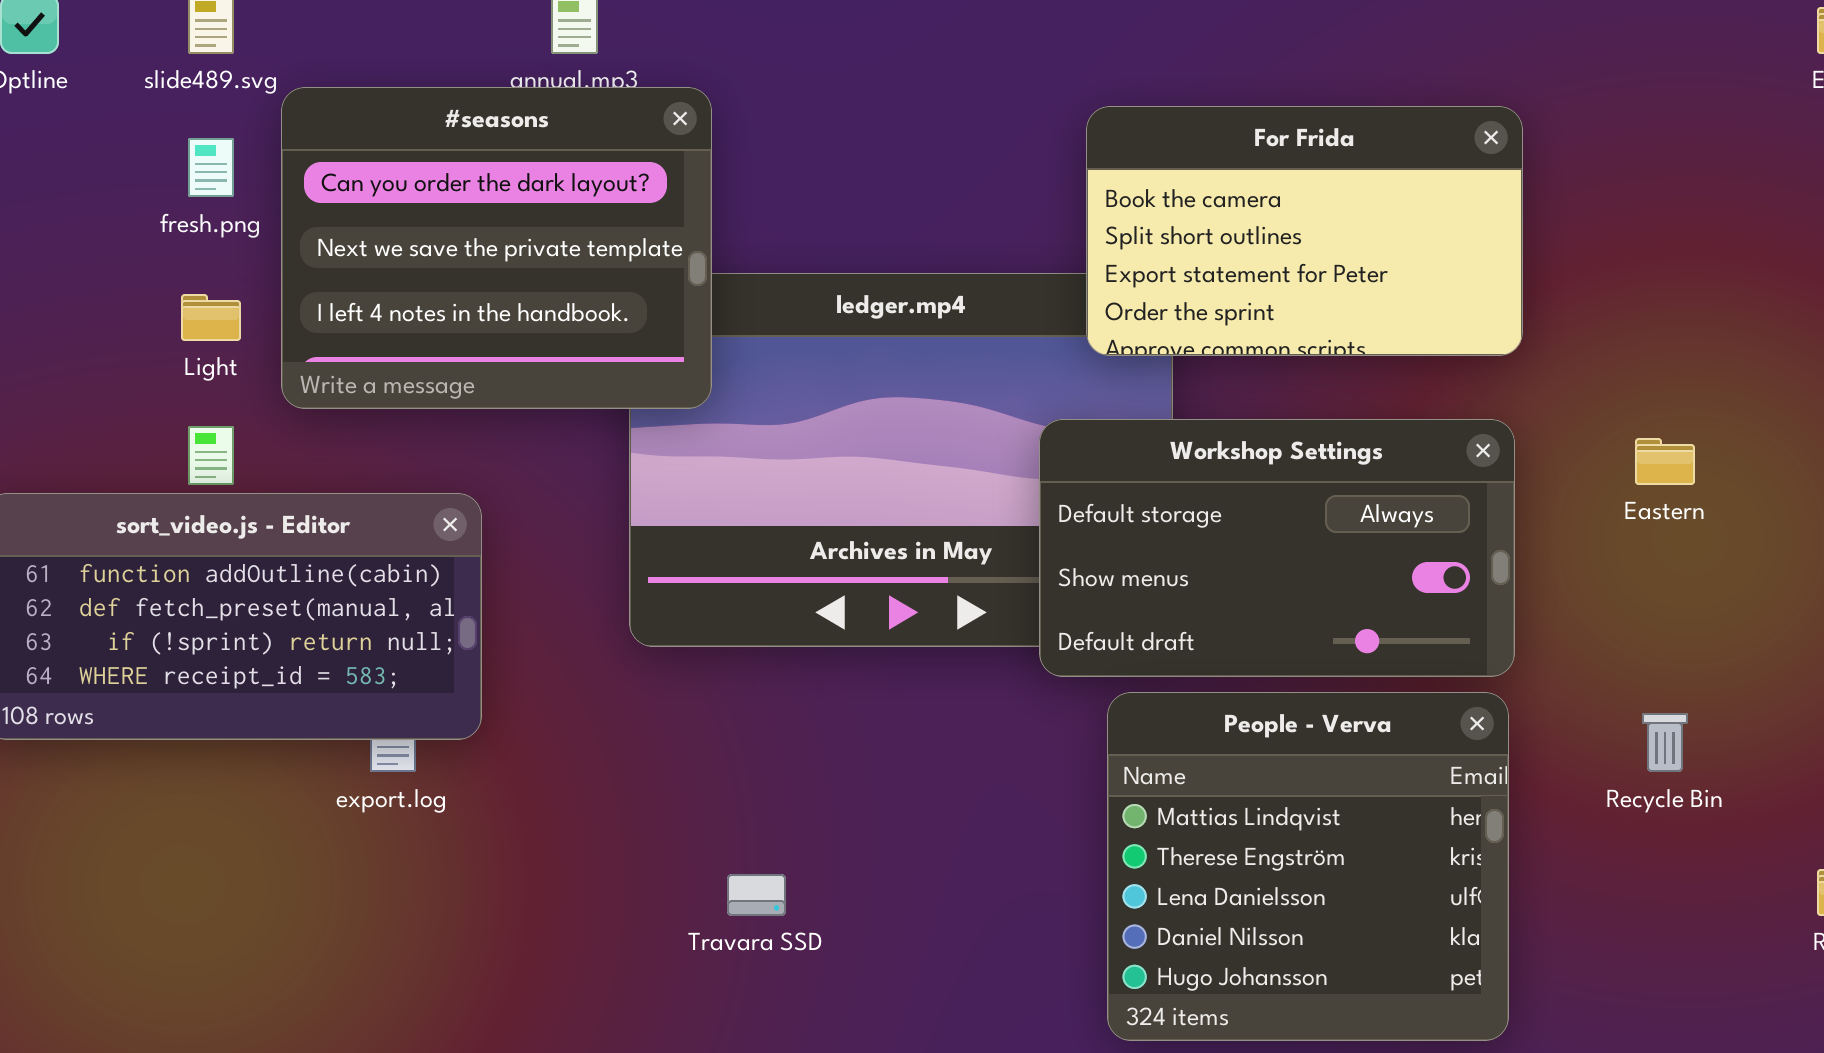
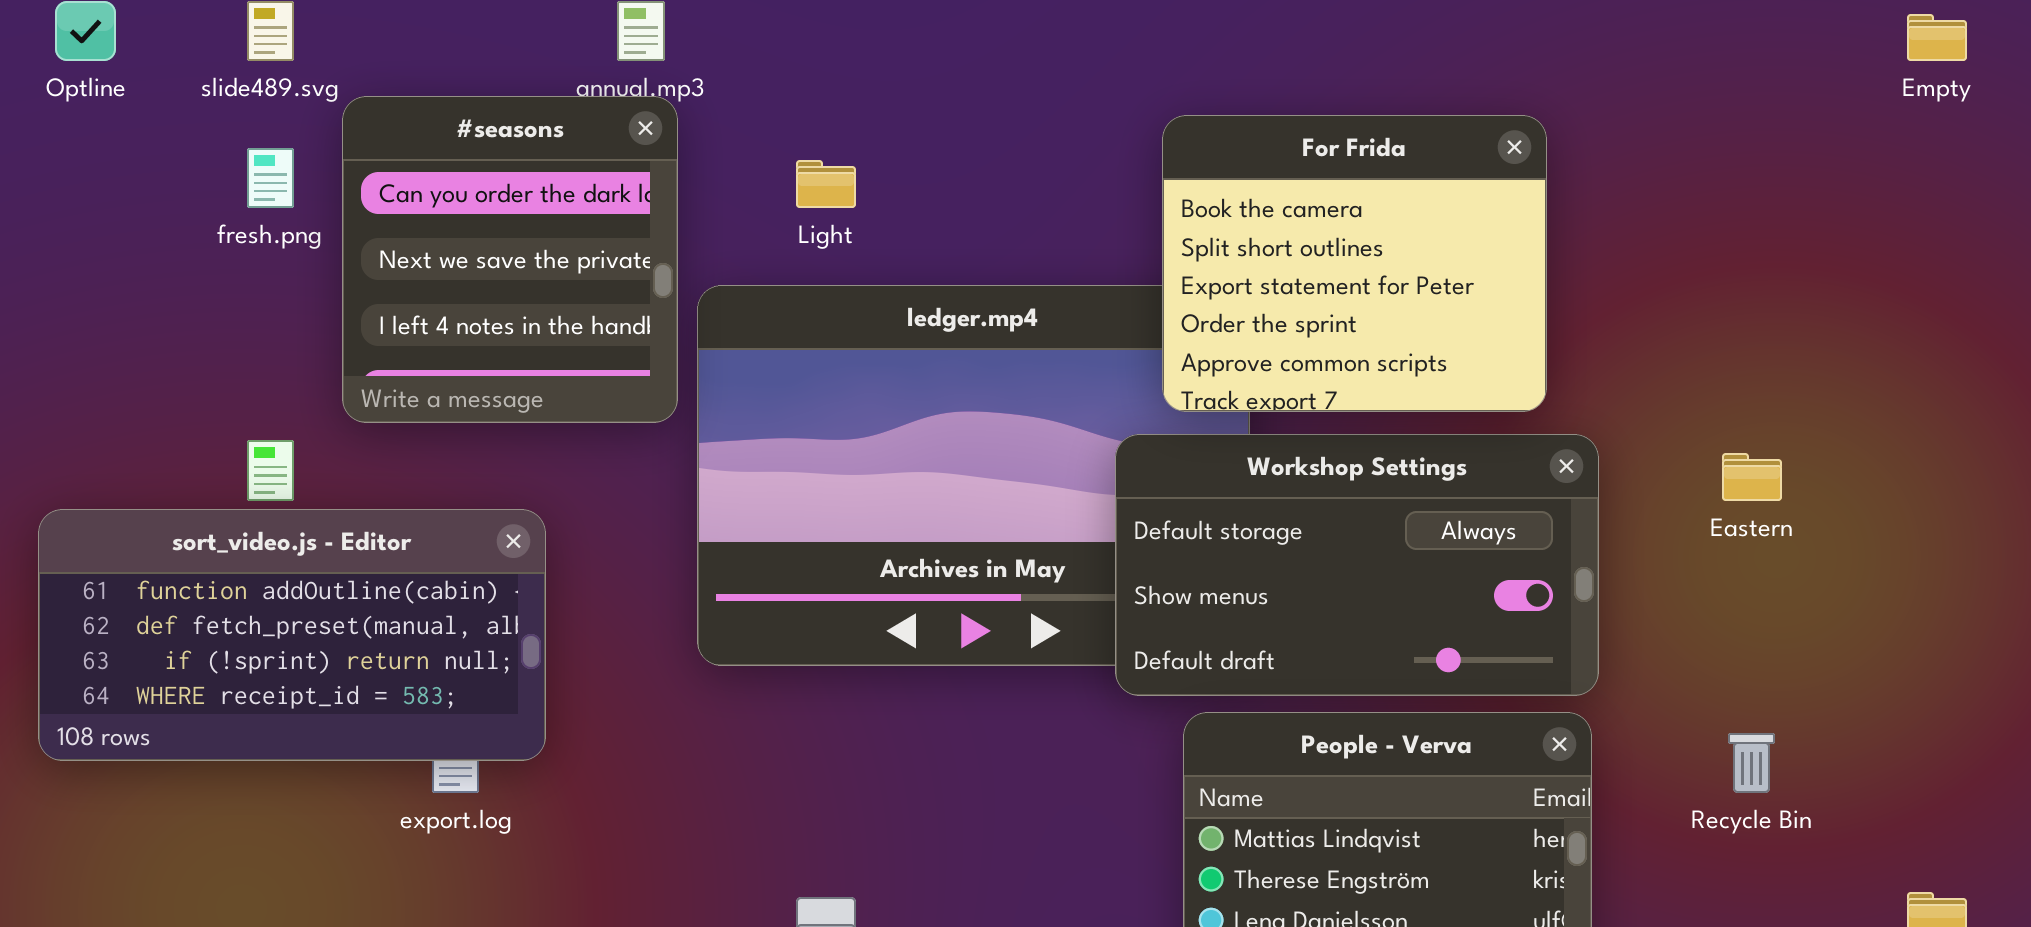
#seasons: [281,87,712,409] -> [342,96,678,423], resized
For Frida: [1086,106,1523,356] -> [1162,115,1547,412], resized
Light: [181,294,241,341] -> [796,160,856,208], moved

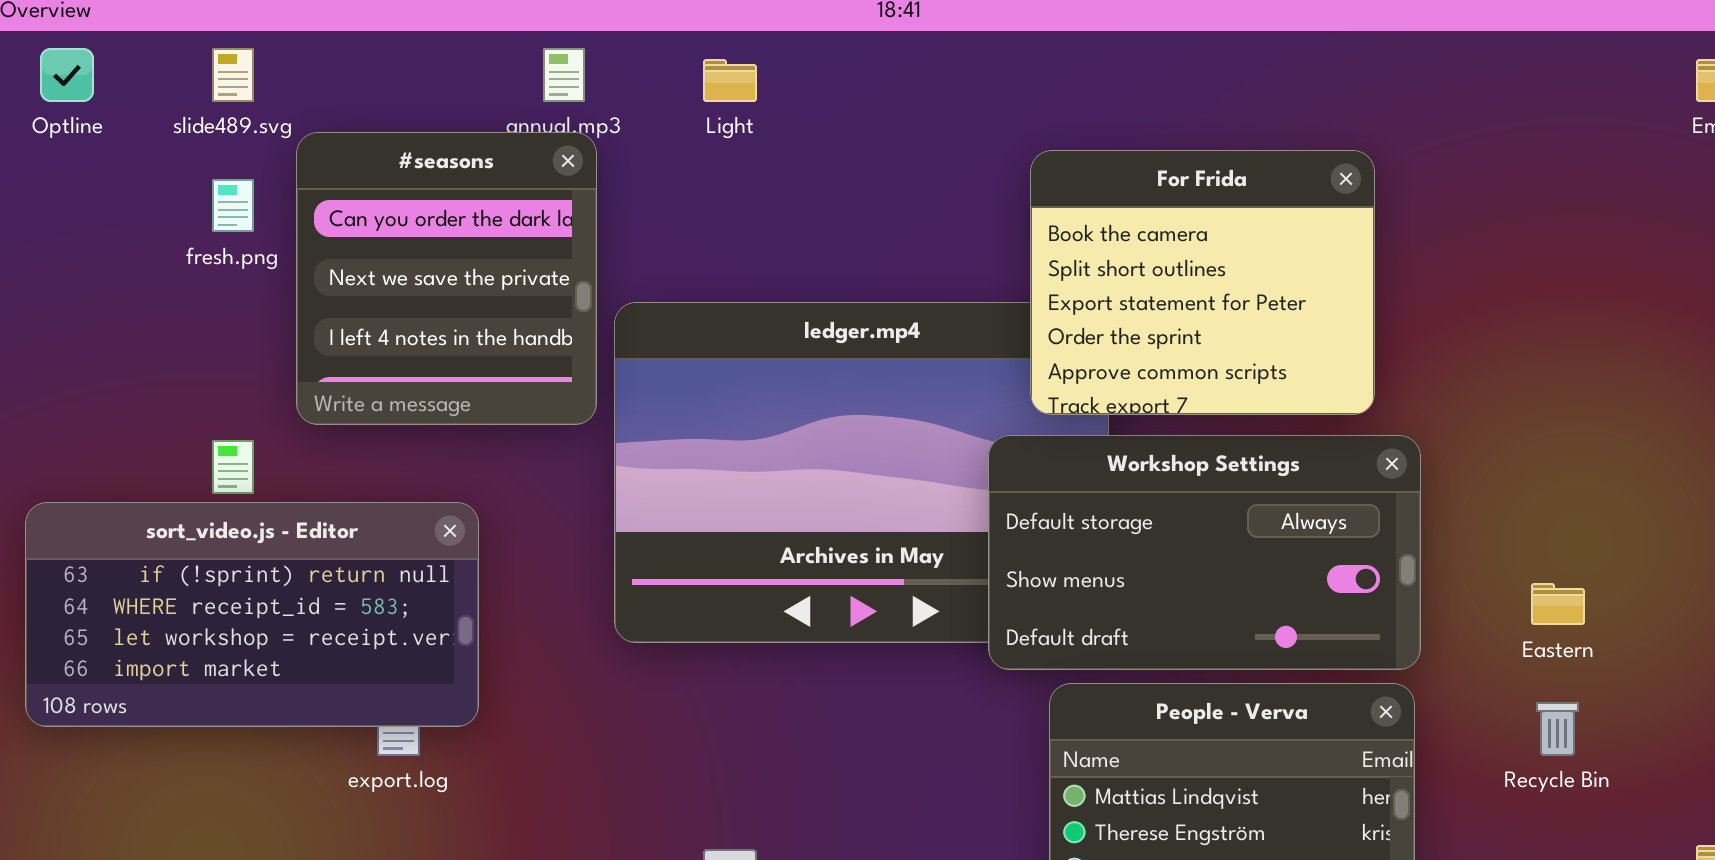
Light: [796,160,856,208] -> [703,59,757,102], moved
Eastern: [1722,453,1782,501] -> [1531,583,1585,625], moved
sort_video.js - Editor: [38,509,546,761] -> [25,502,479,727], scrolled down 2 rows

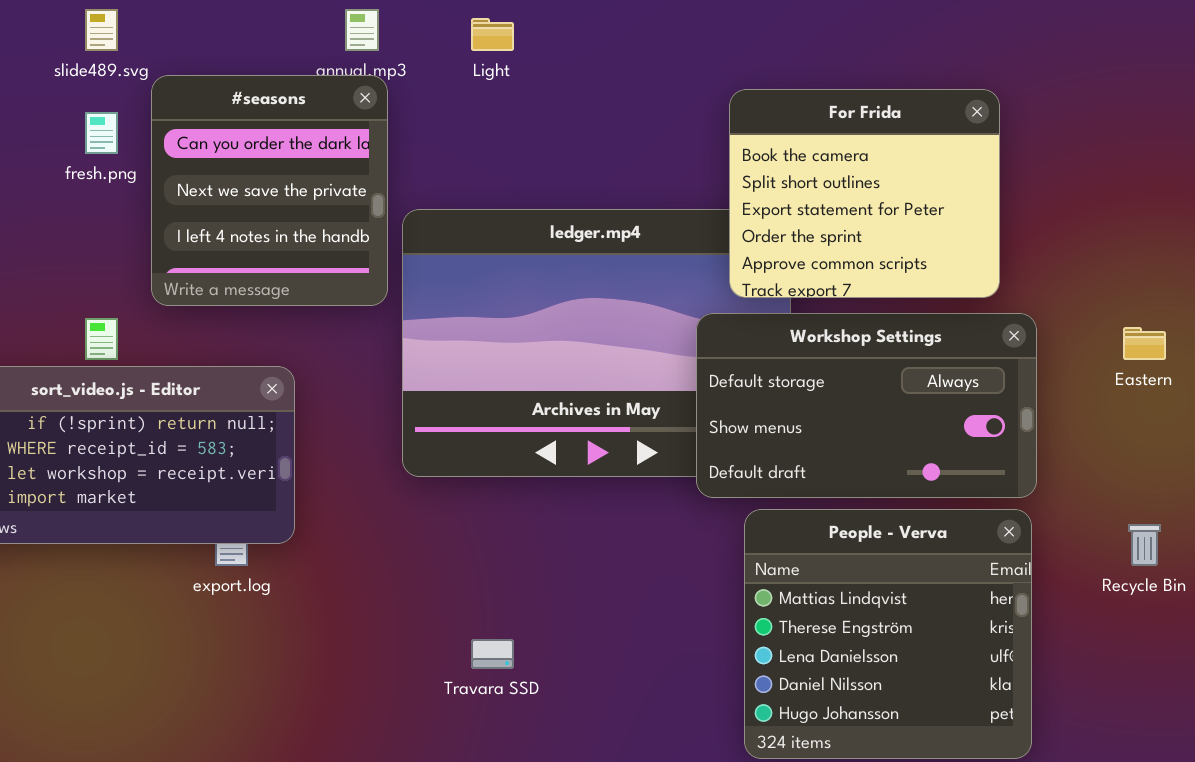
Eastern: [1531,583,1585,625] -> [1123,327,1166,360], moved

